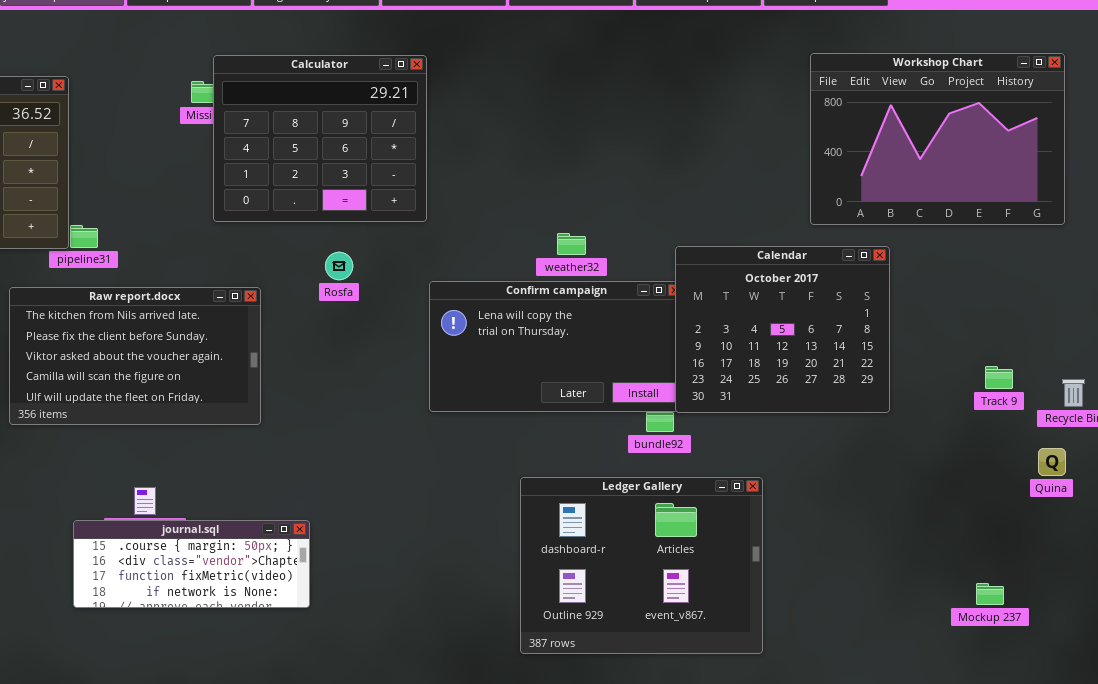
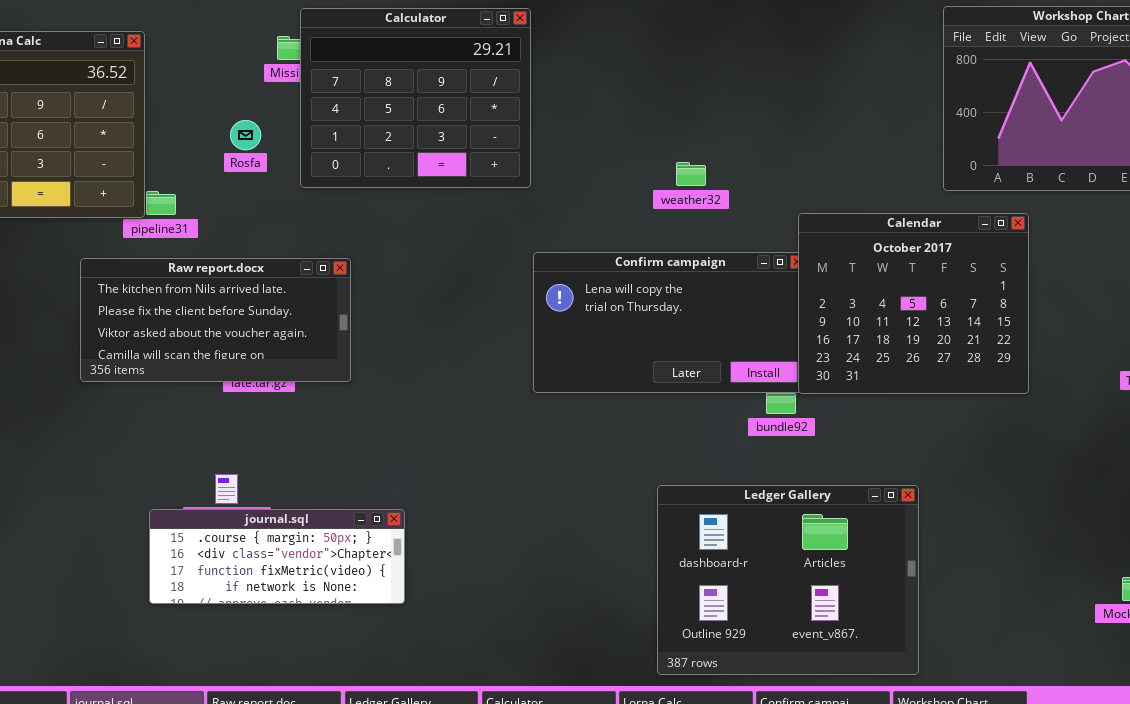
weather32: [557,233,586,255] -> [676,162,706,186], moved
Rosfa: [325,252,353,280] -> [230,120,261,150], moved
Raw report.docx: [9,287,261,425] -> [80,258,351,382], resized
Ledger Gallery: [520,477,763,654] -> [657,485,919,675], moved

